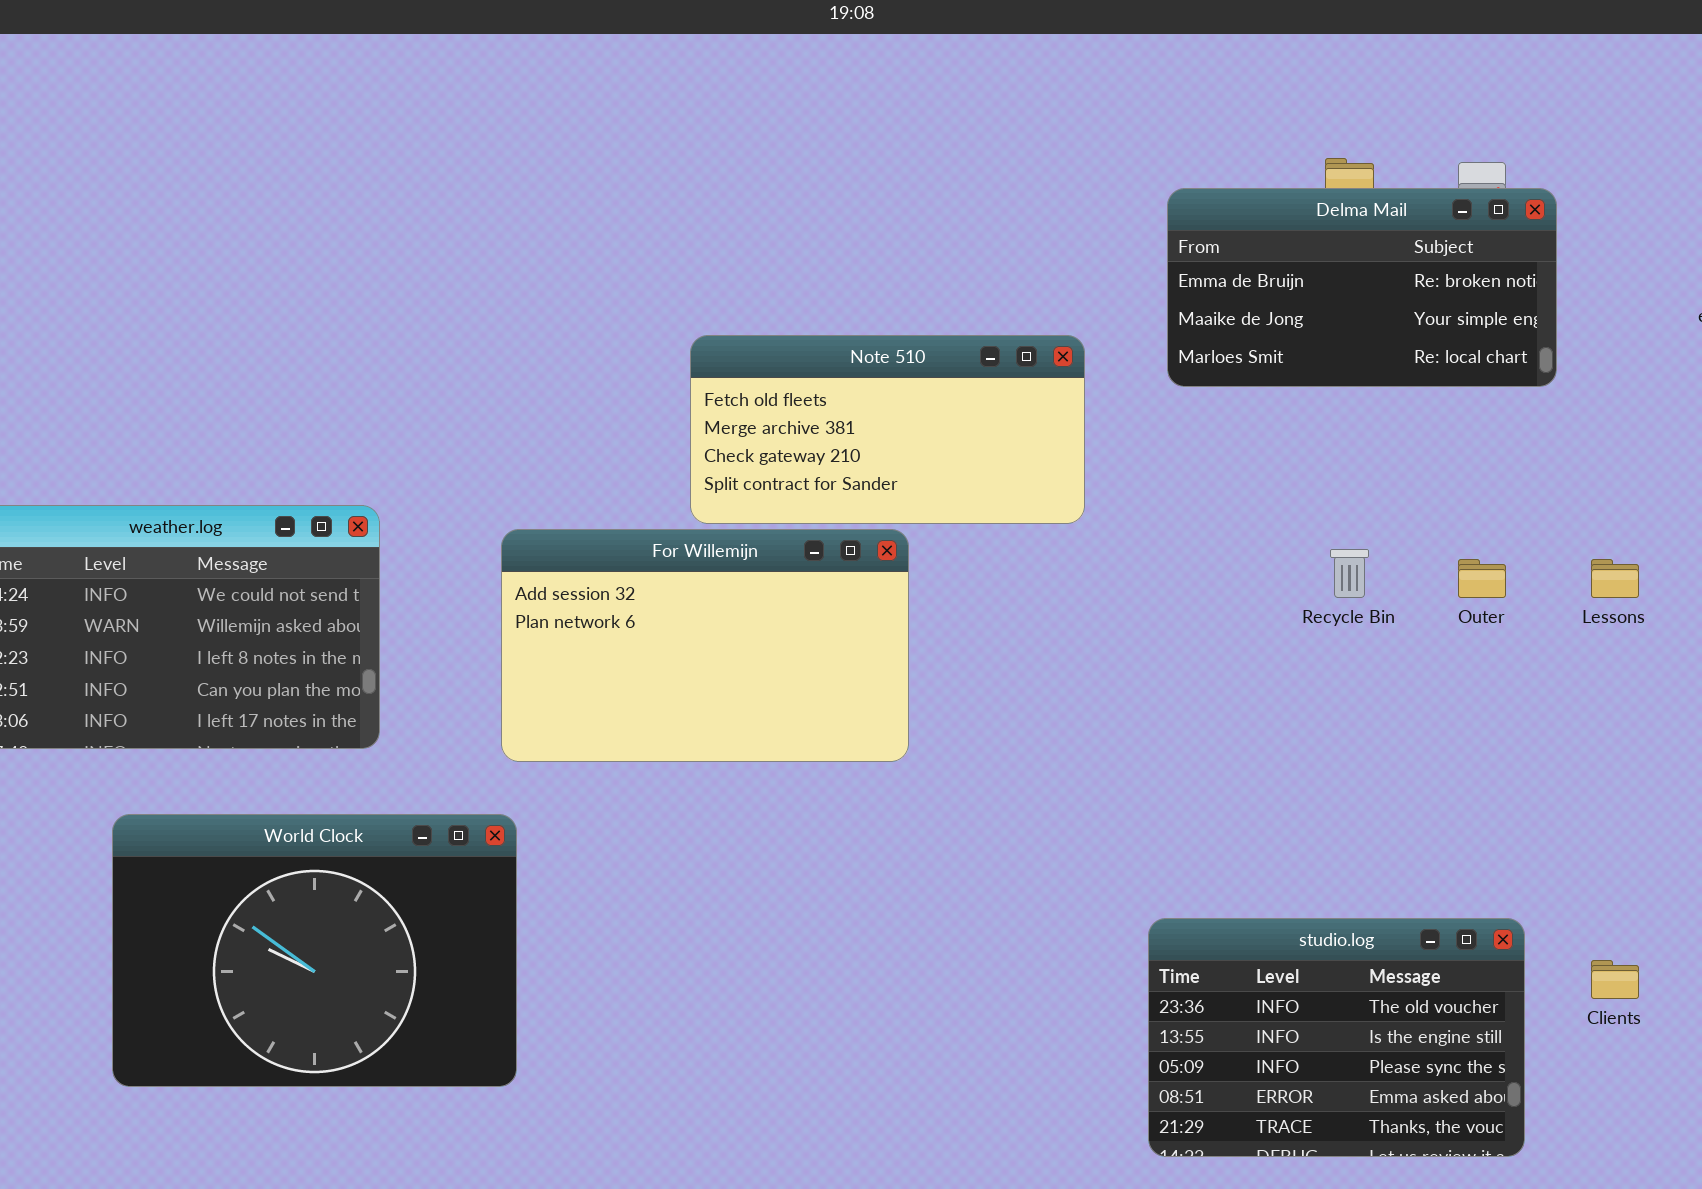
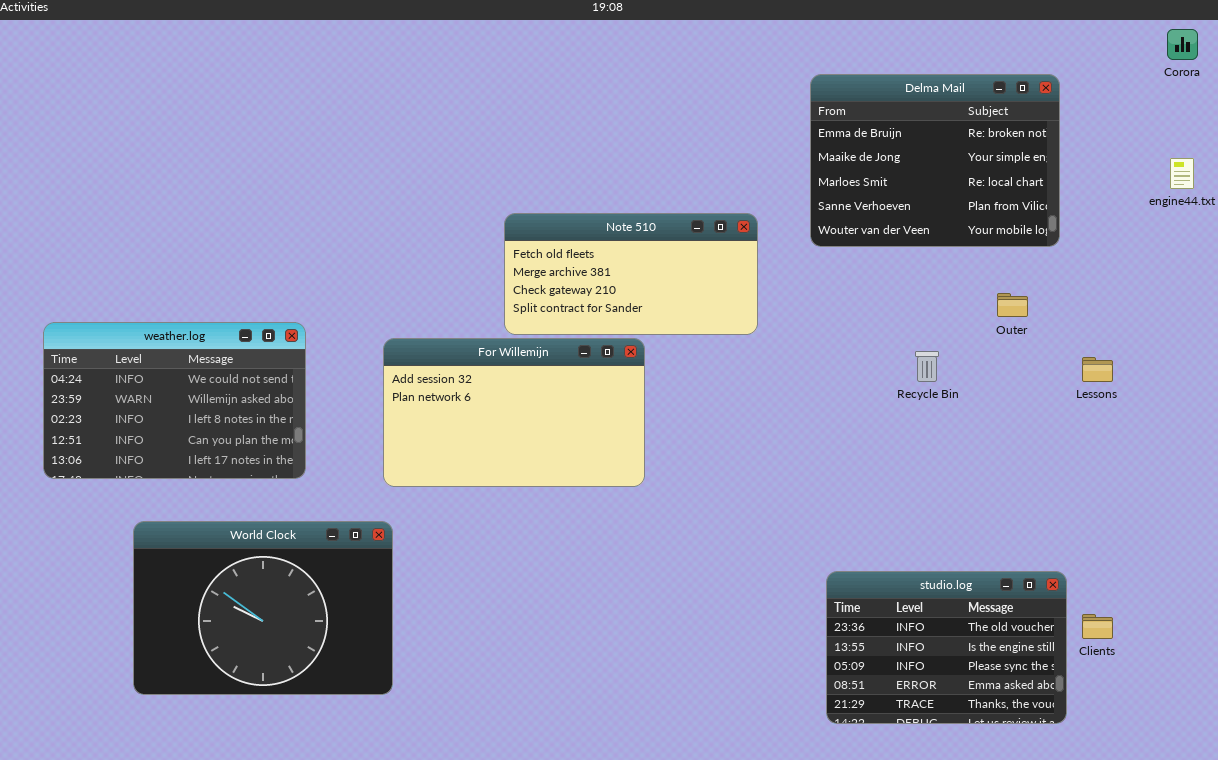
Delma Mail: [1167,188,1557,387] -> [810,74,1060,247], resized
Outer: [1458,559,1506,598] -> [997,293,1028,317], moved
studio.log: [1148,918,1525,1157] -> [826,571,1067,724], moved

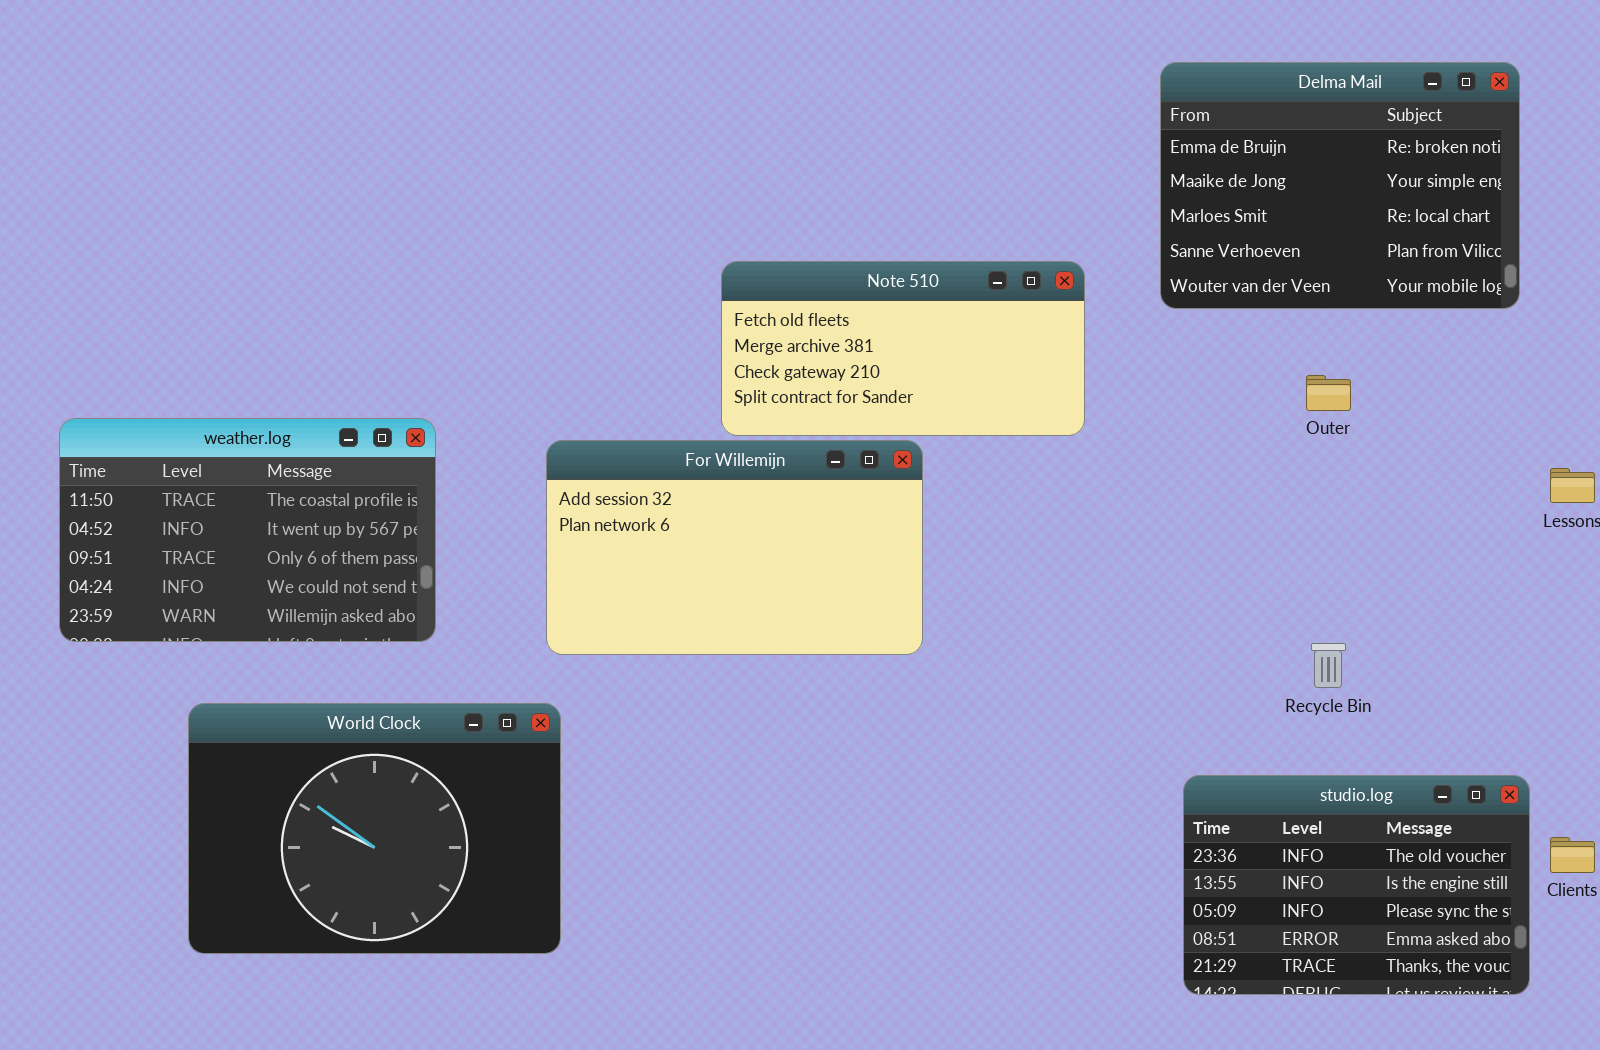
Outer: [997,293,1028,317] -> [1306,375,1351,411], moved
weather.log: [43,322,306,479] -> [59,418,436,642], scrolled up 3 rows
Recycle Bin: [915,351,939,382] -> [1311,643,1346,688], moved

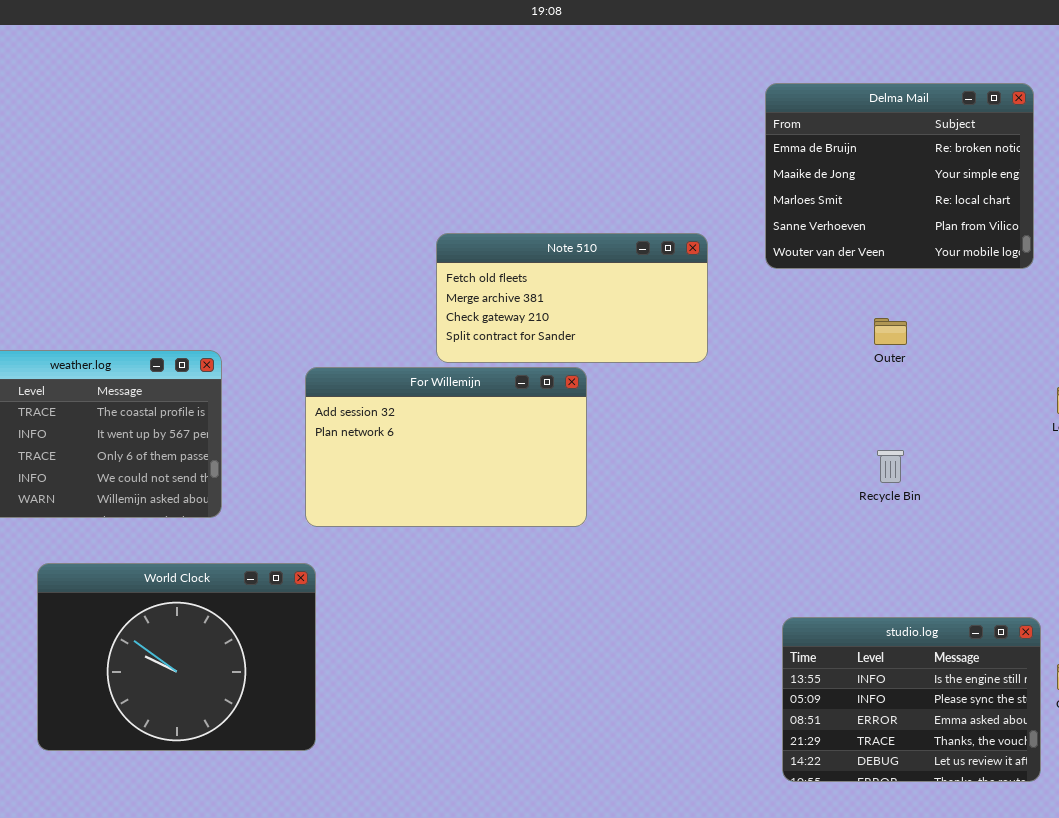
Recycle Bin: [1311,643,1346,688] -> [877,450,904,483], moved
studio.log: [1183,775,1530,995] -> [782,617,1041,782], scrolled down 1 row

